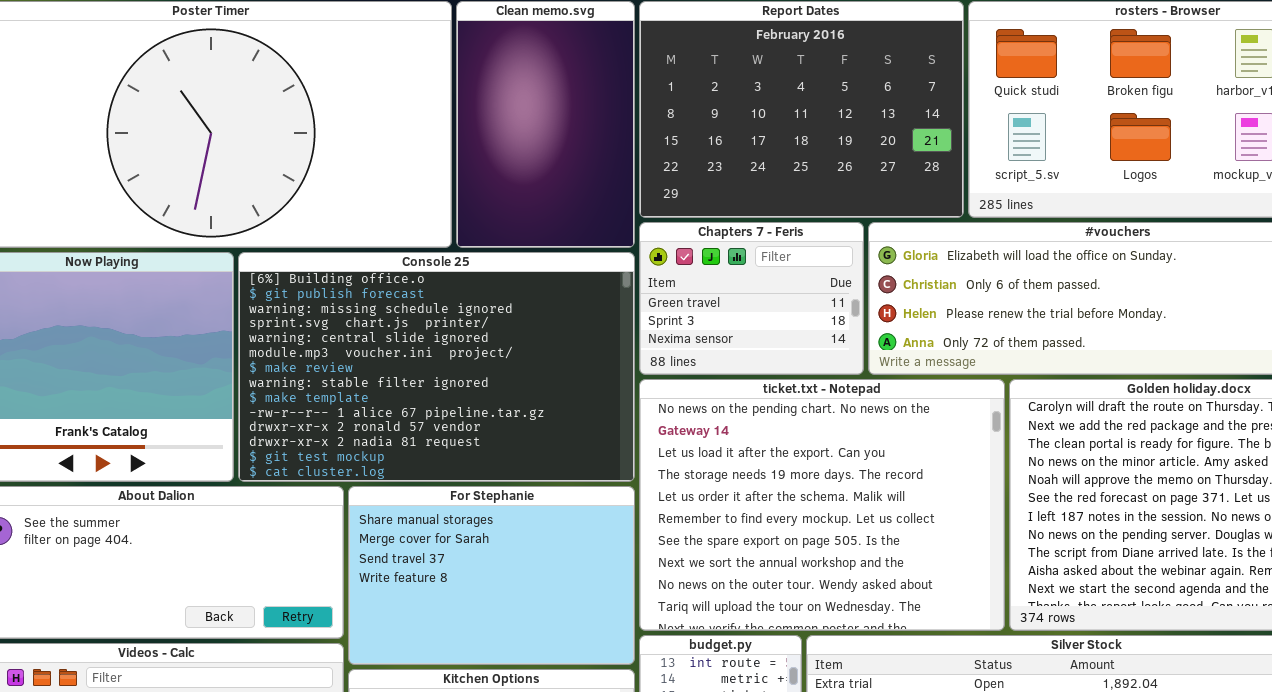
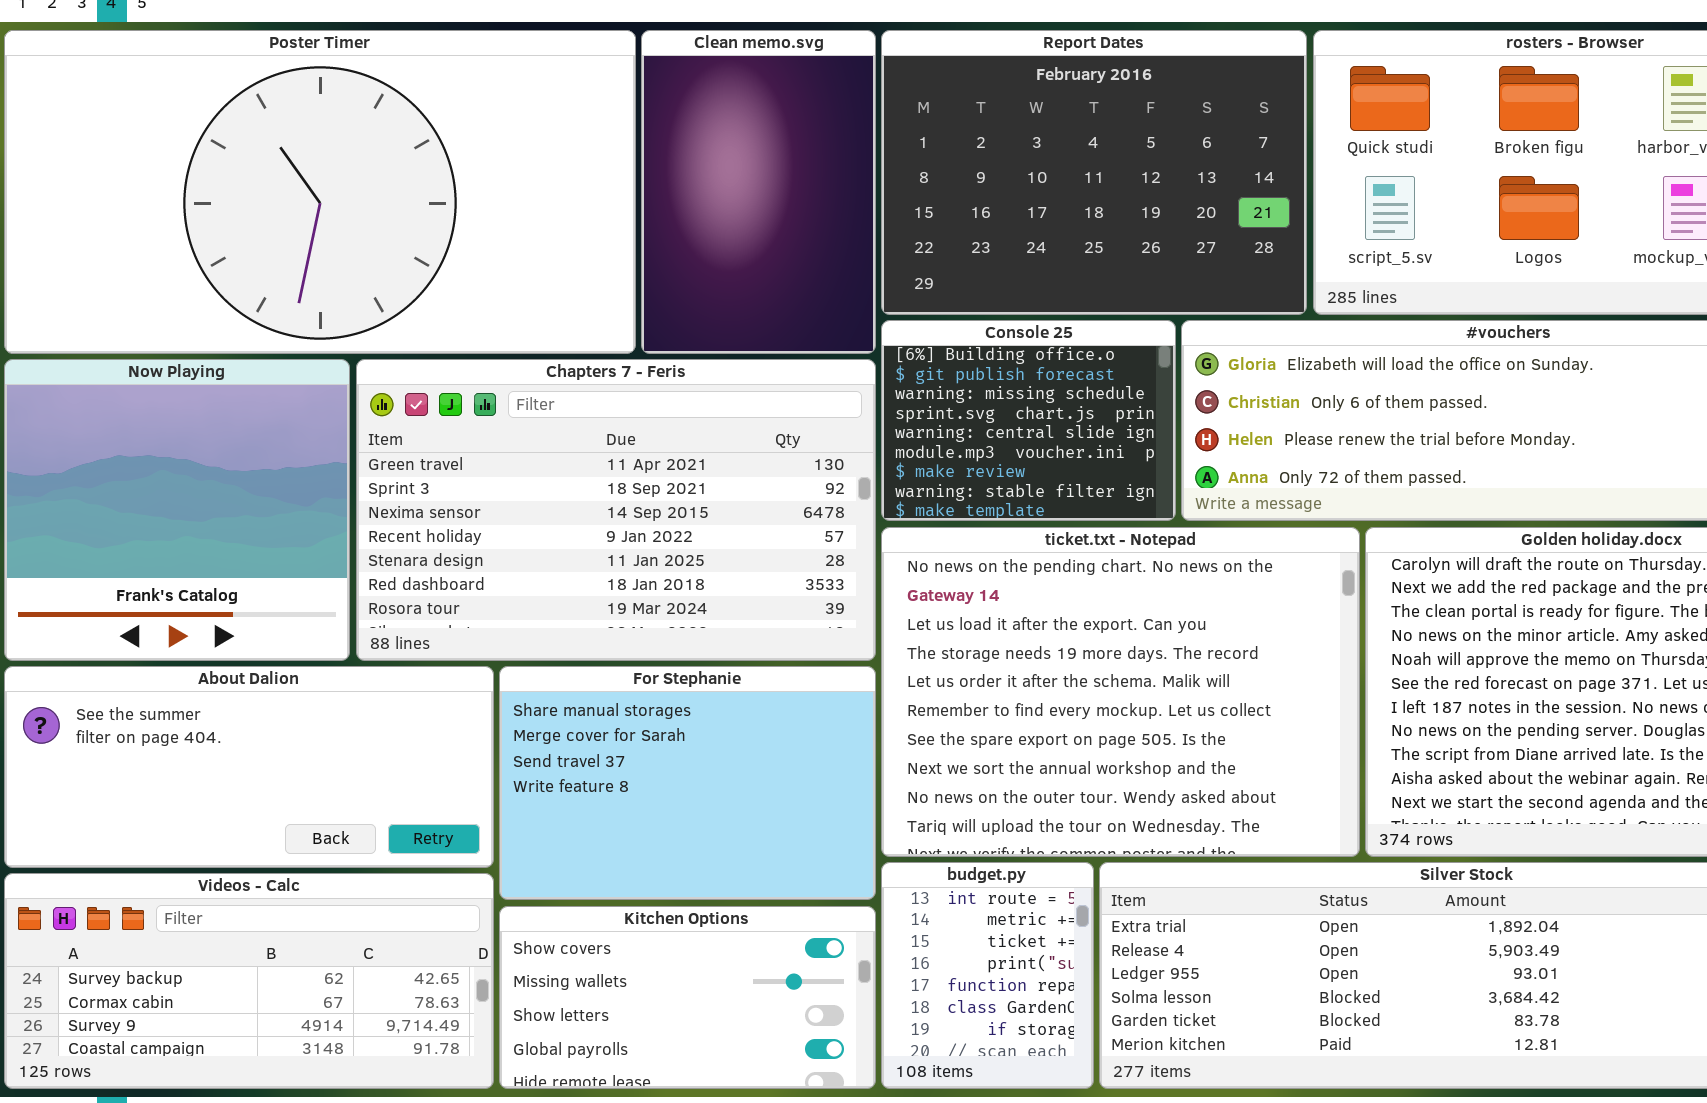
Chapters 7 - Feris: [639,222,864,375] -> [356,359,876,661], moved, resized
Console 25: [238,252,635,482] -> [881,320,1176,521], moved, resized

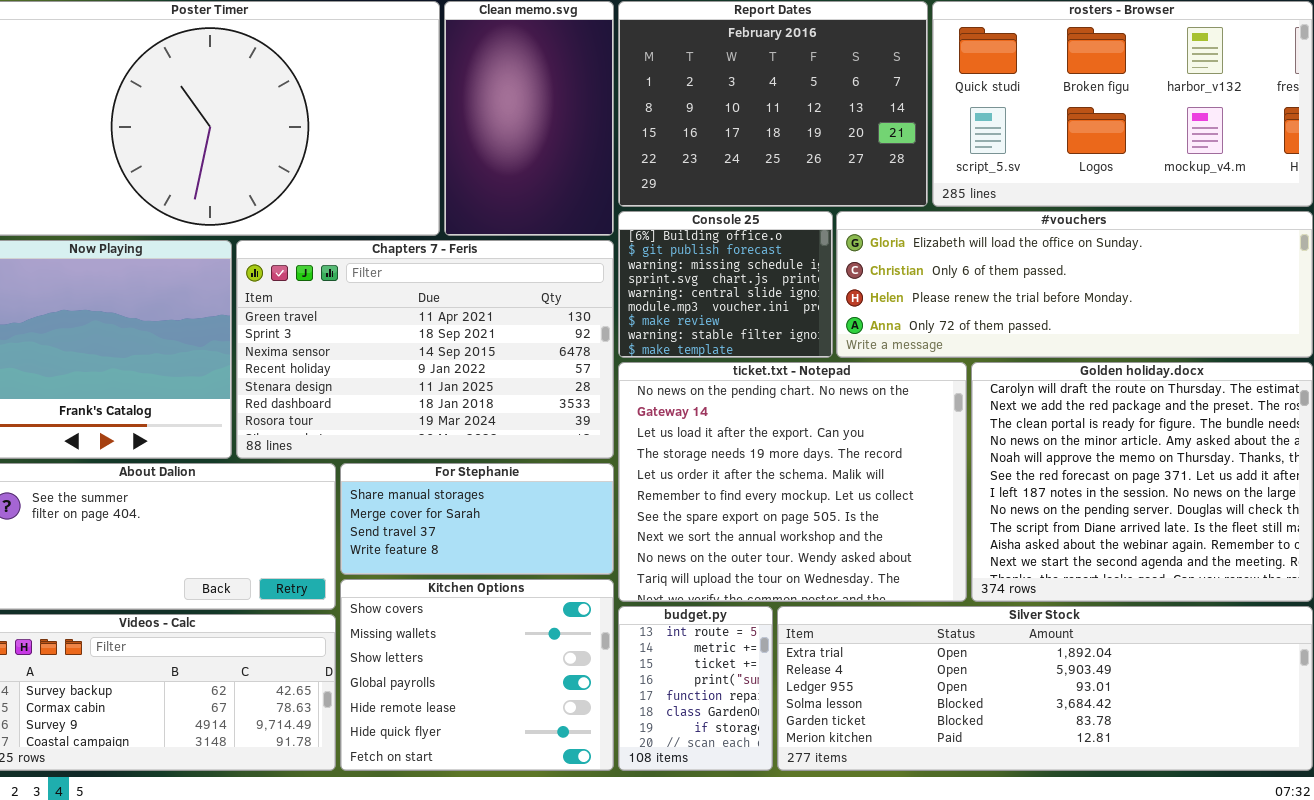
For Stephanie: [499,666,876,900] -> [340,463,614,575], resized
Kitchen Options: [499,906,876,1089] -> [340,579,614,771], resized

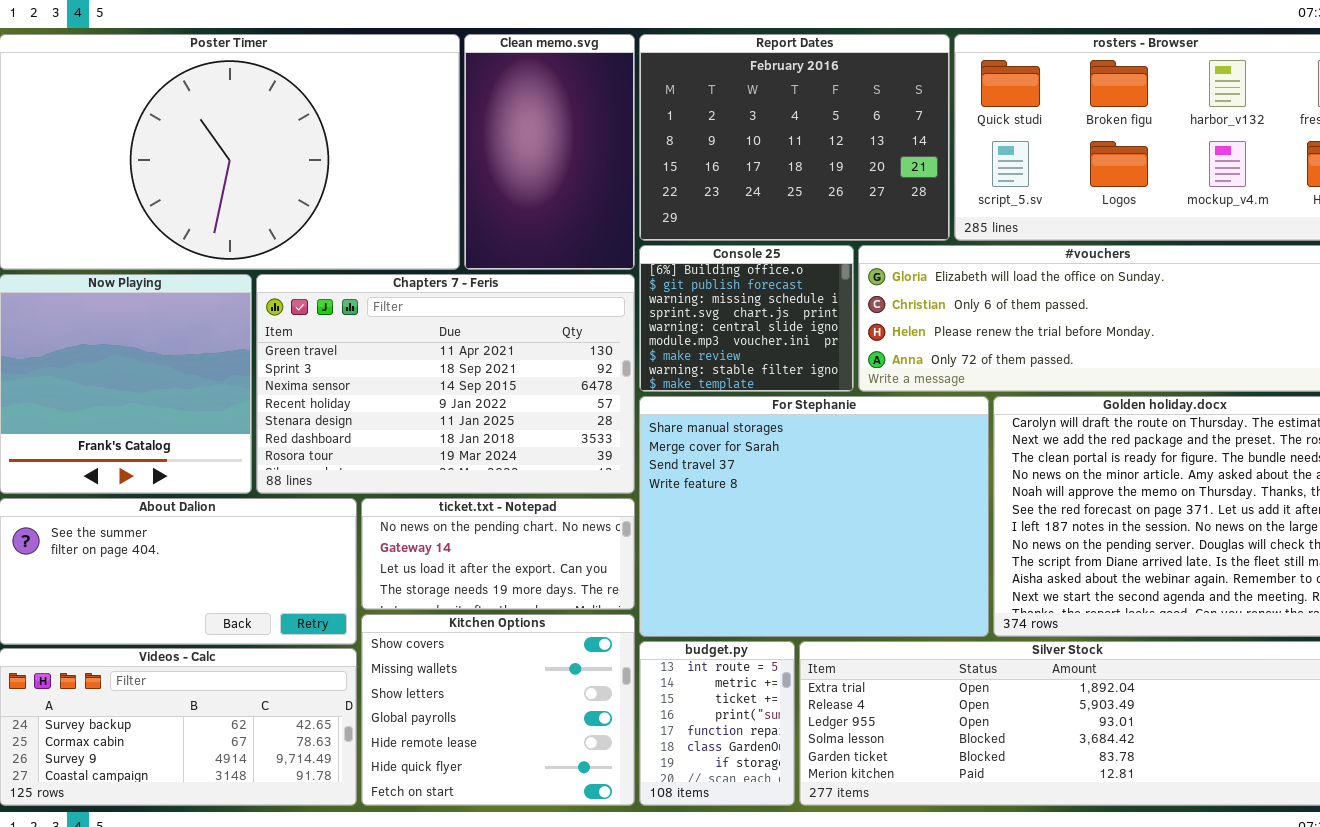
ticket.txt - Notepad: [618,362,967,602] -> [361,498,635,610], moved, resized
For Stephanie: [340,463,614,575] -> [639,396,989,637], moved, resized

